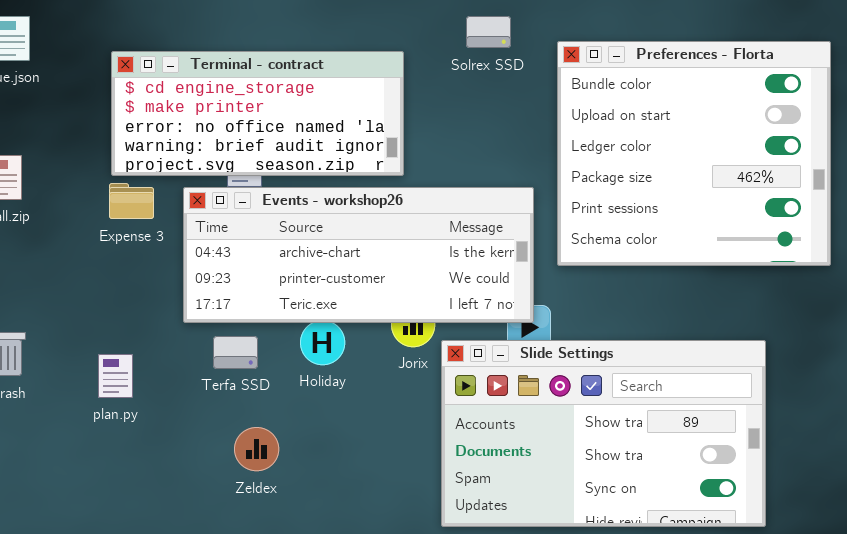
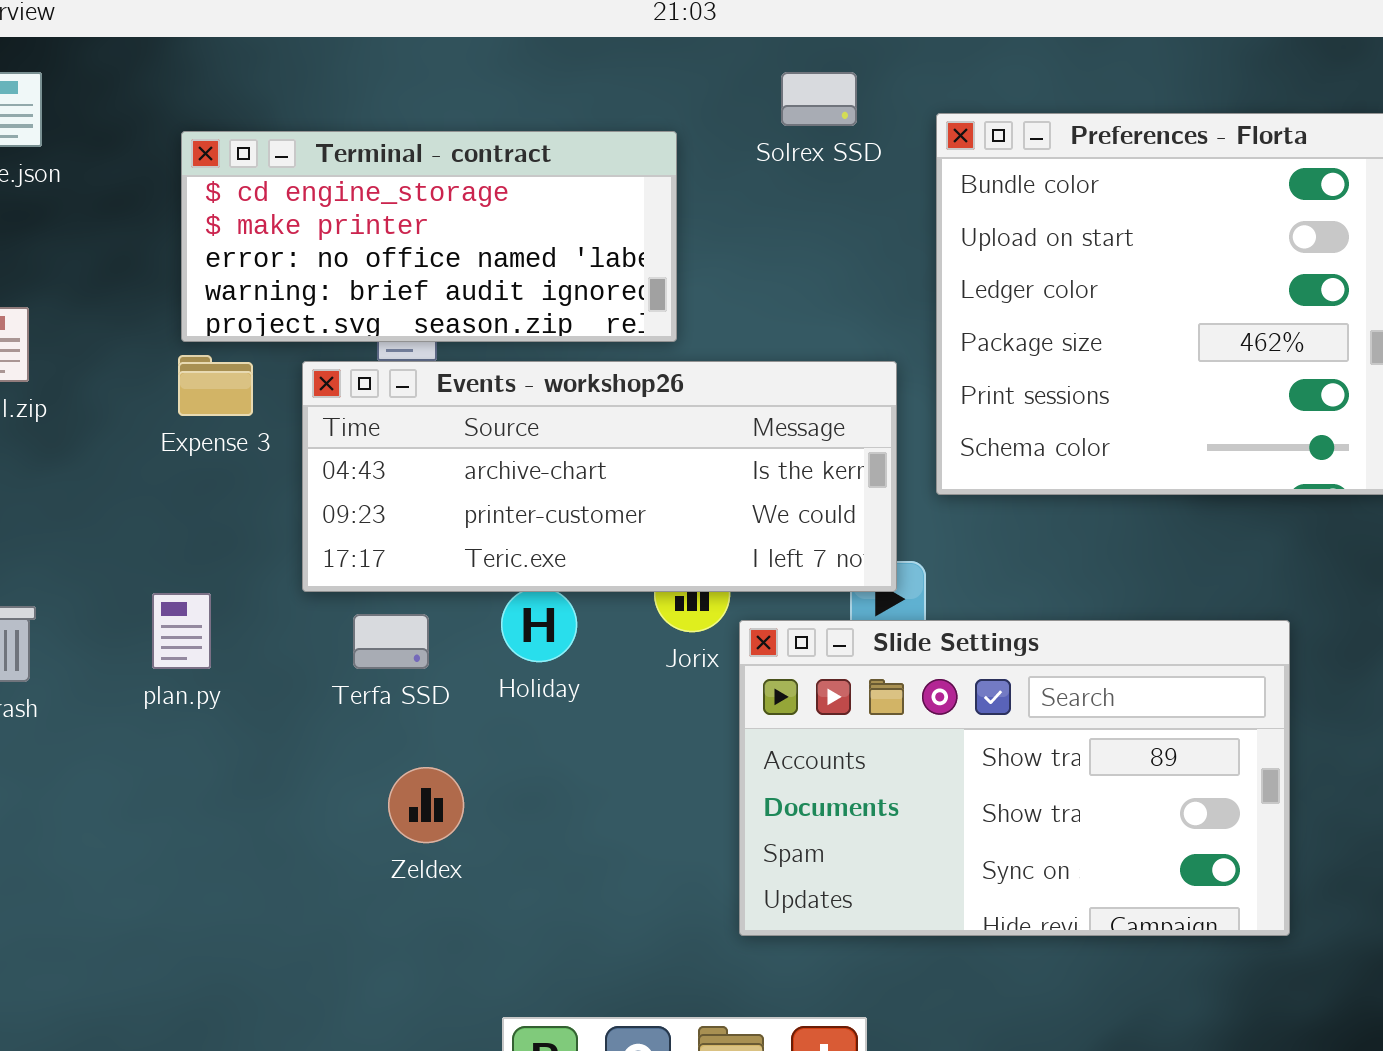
plan.py: [98,354,133,398] -> [152,593,211,669], moved

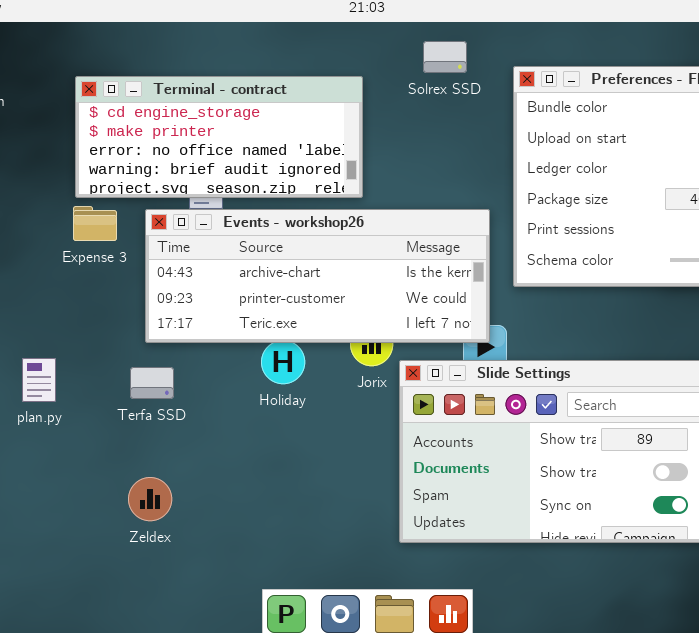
plan.py: [152,593,211,669] -> [22,358,56,402], moved
Terfa SSD: [353,614,429,669] -> [130,367,174,399], moved
Zeldex: [388,767,464,843] -> [128,477,172,521], moved

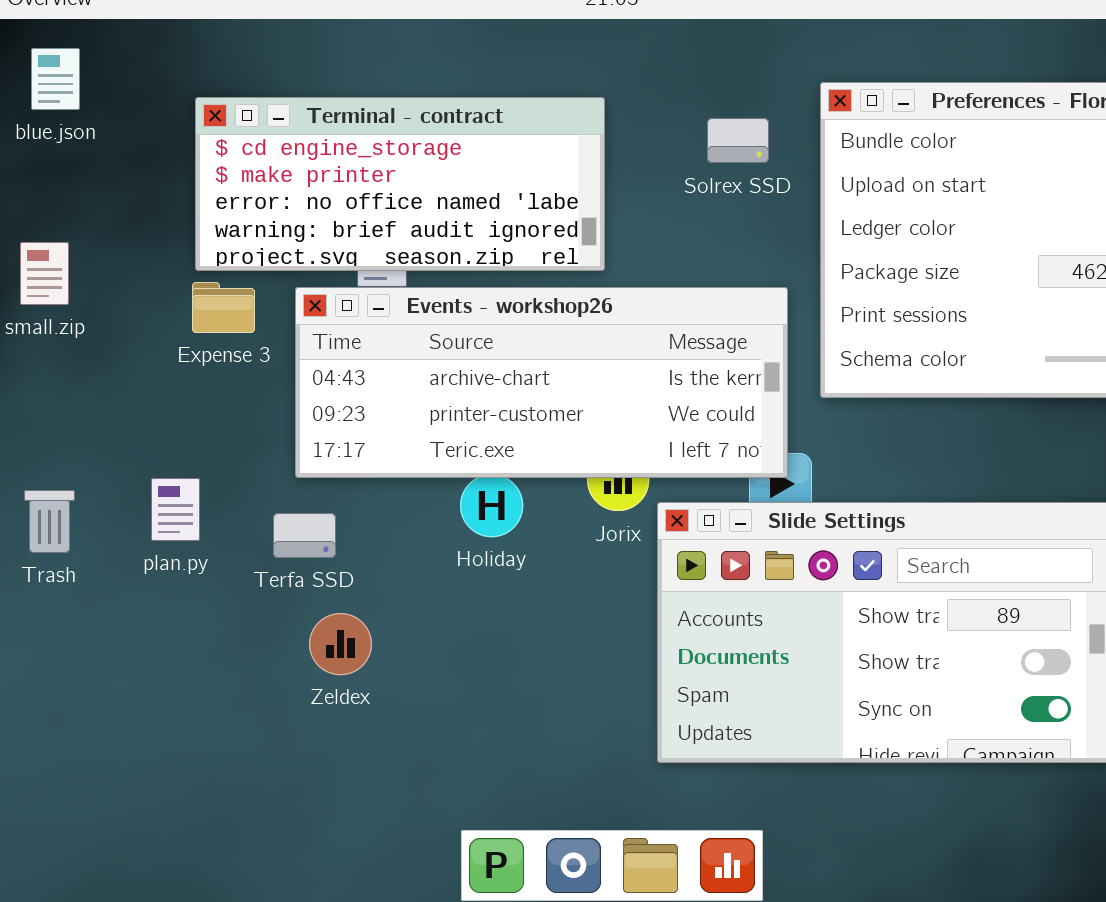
Solrex SSD: [423,41,467,73] -> [707,118,769,163], moved
plan.py: [22,358,56,402] -> [151,478,200,541], moved
Zeldex: [128,477,172,521] -> [309,613,372,675], moved

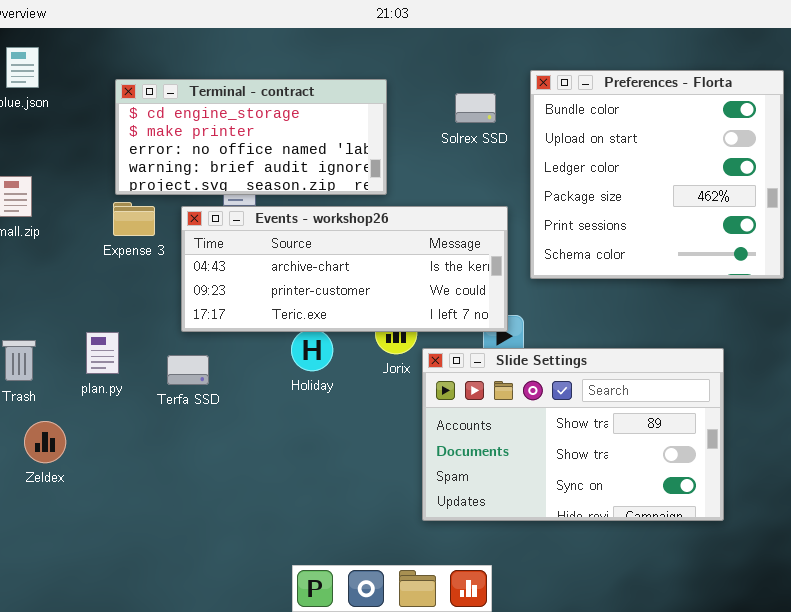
Zeldex: [309,613,372,675] -> [24,421,66,463], moved

